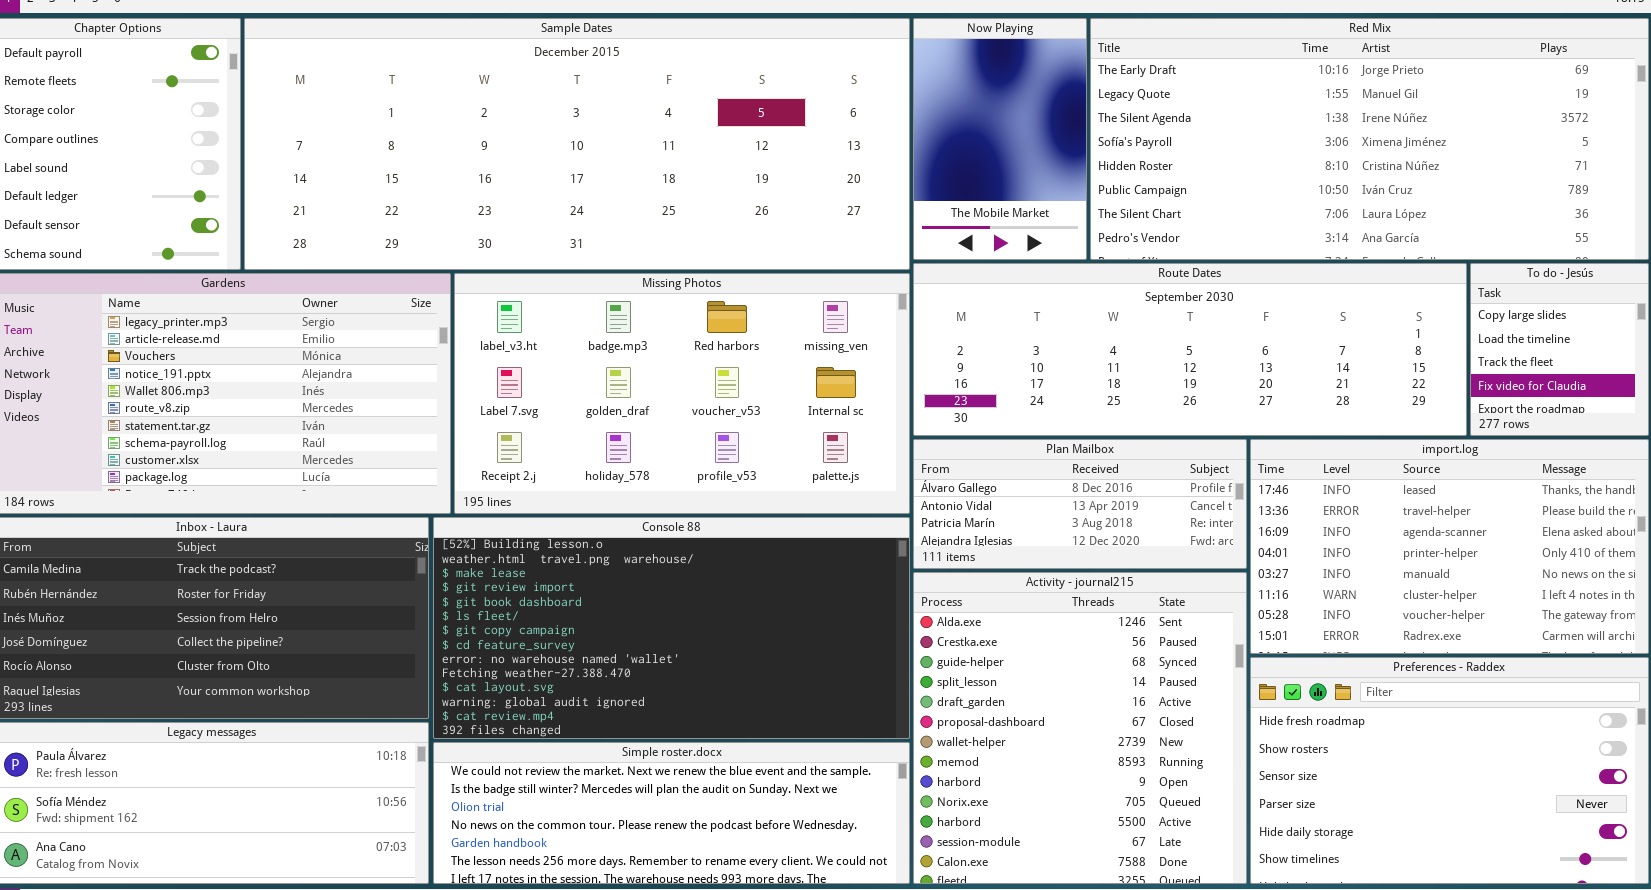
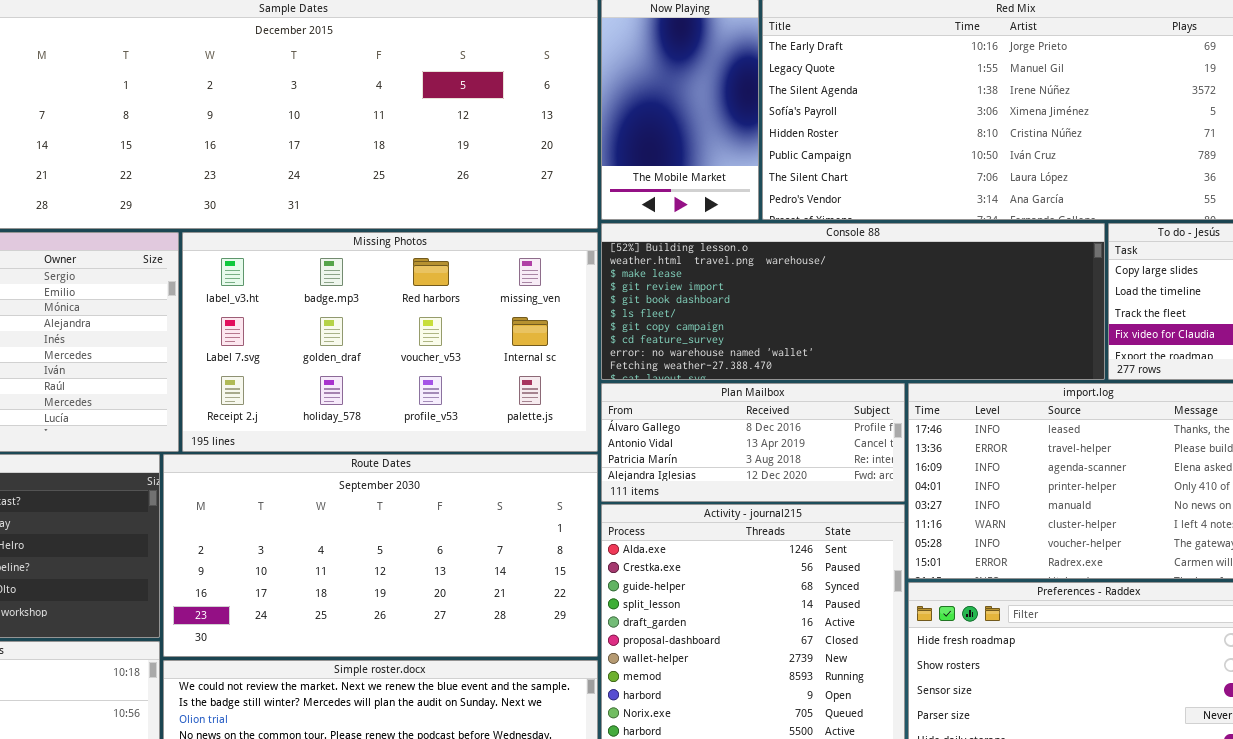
Route Dates: [913,263,1467,436] -> [163,454,598,657], moved, resized
Console 88: [433,517,910,739] -> [601,223,1105,380], moved, resized

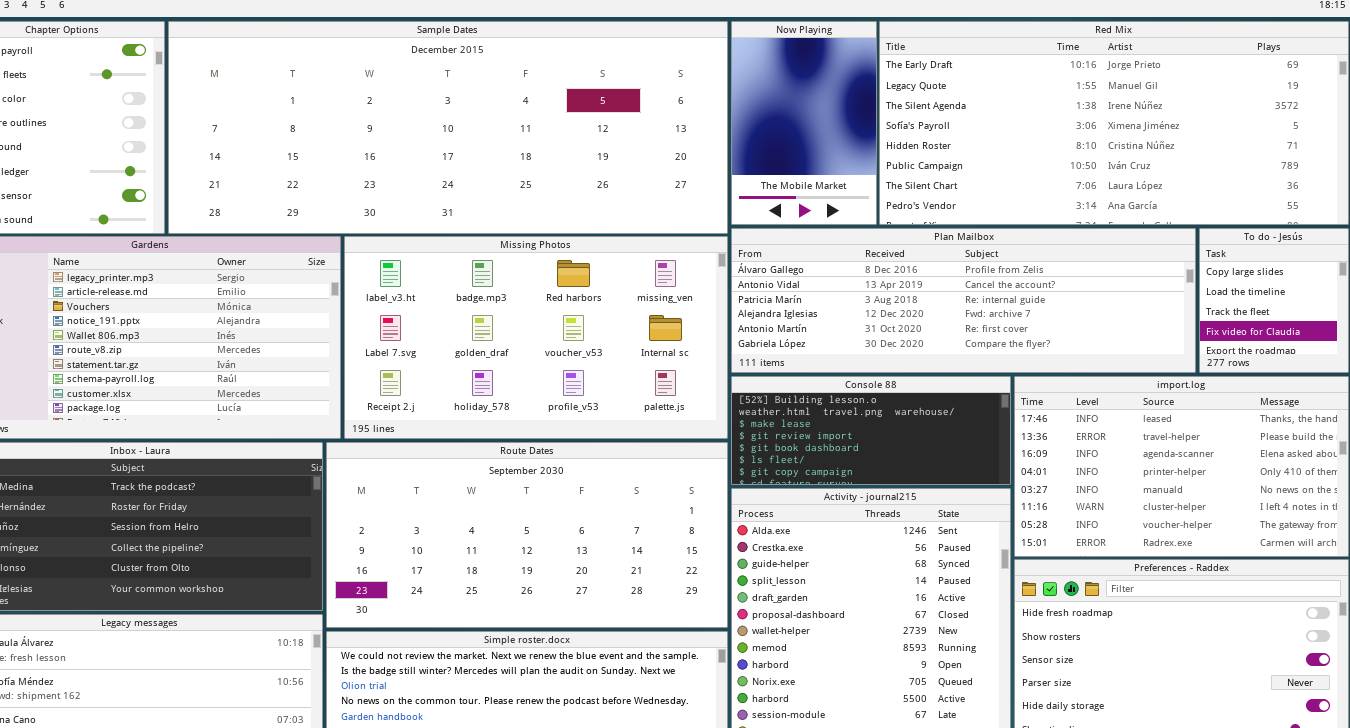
Console 88: [601,223,1105,380] -> [731,376,1011,485], moved, resized
Plan Mailbox: [601,383,905,502] -> [731,228,1196,373], moved, resized

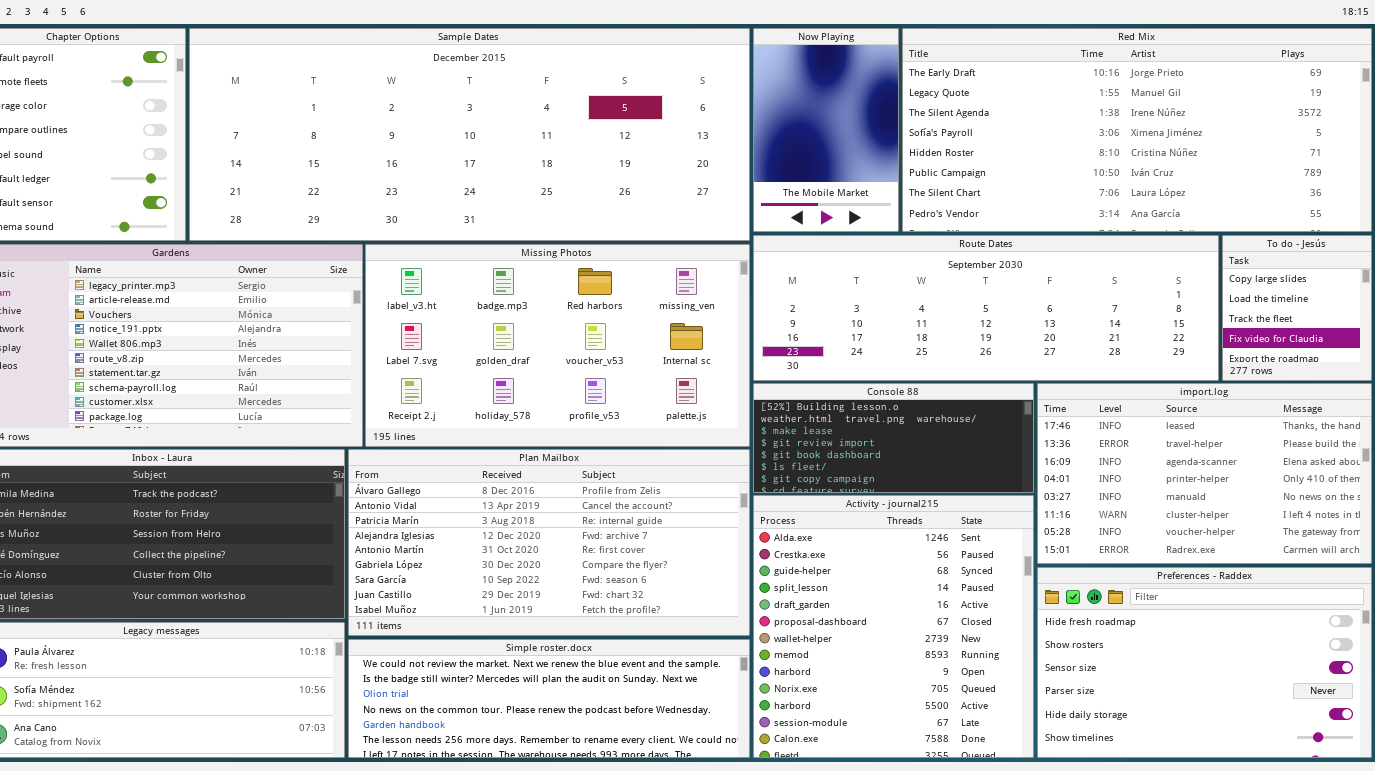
Plan Mailbox: [731,228,1196,373] -> [348,449,750,636], moved, resized
Route Dates: [326,442,728,628] -> [753,235,1219,381], moved, resized

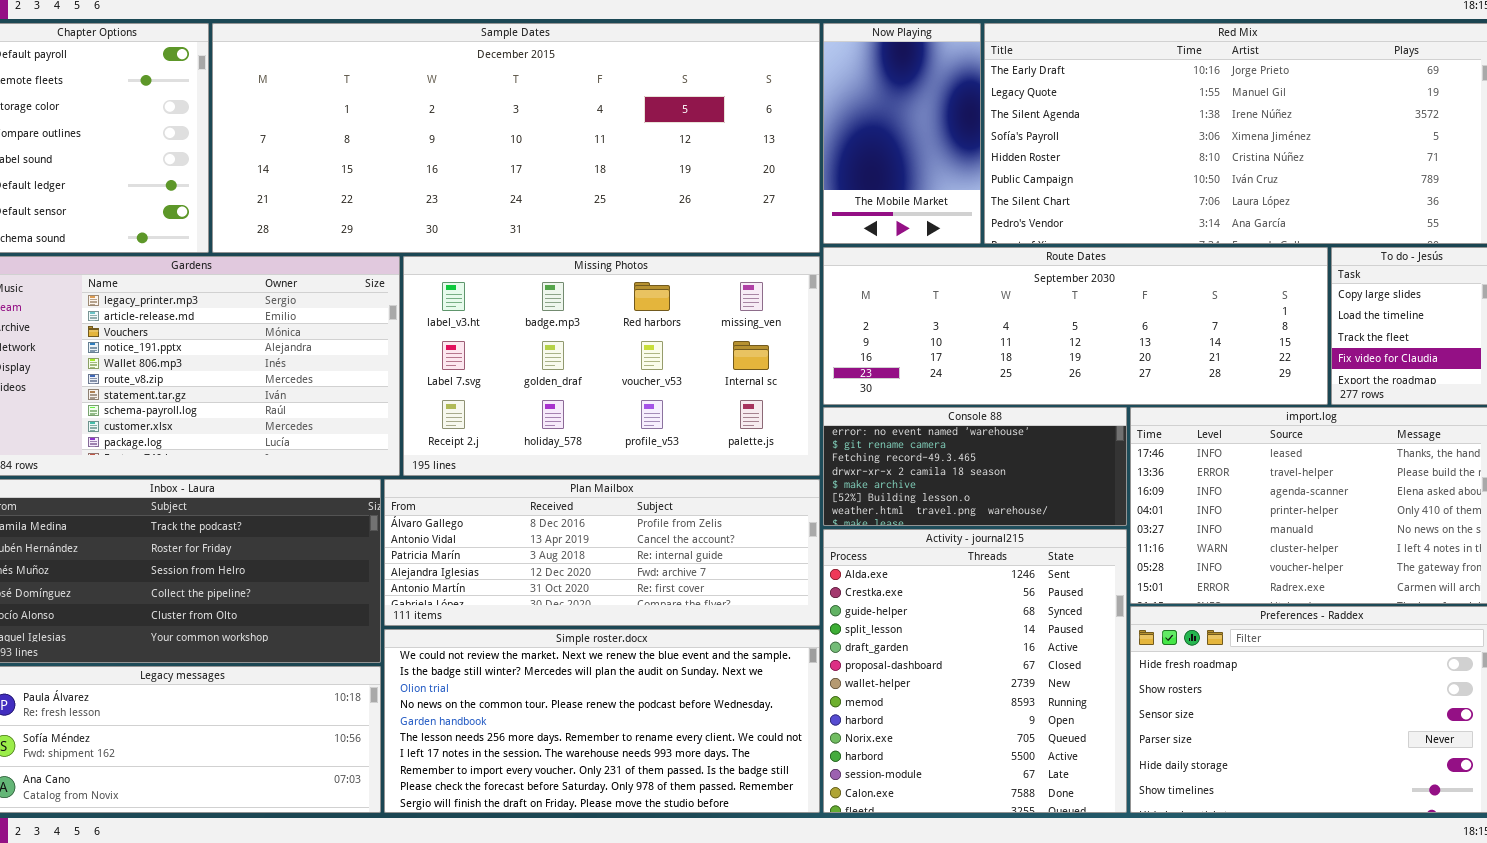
Console 88: [753,383,1034,493] -> [823,407,1127,526], scrolled up 5 rows
Plan Mailbox: [348,449,750,636] -> [384,479,820,626], resized
Simple roster.docx: [348,639,750,758] -> [384,629,820,813], resized

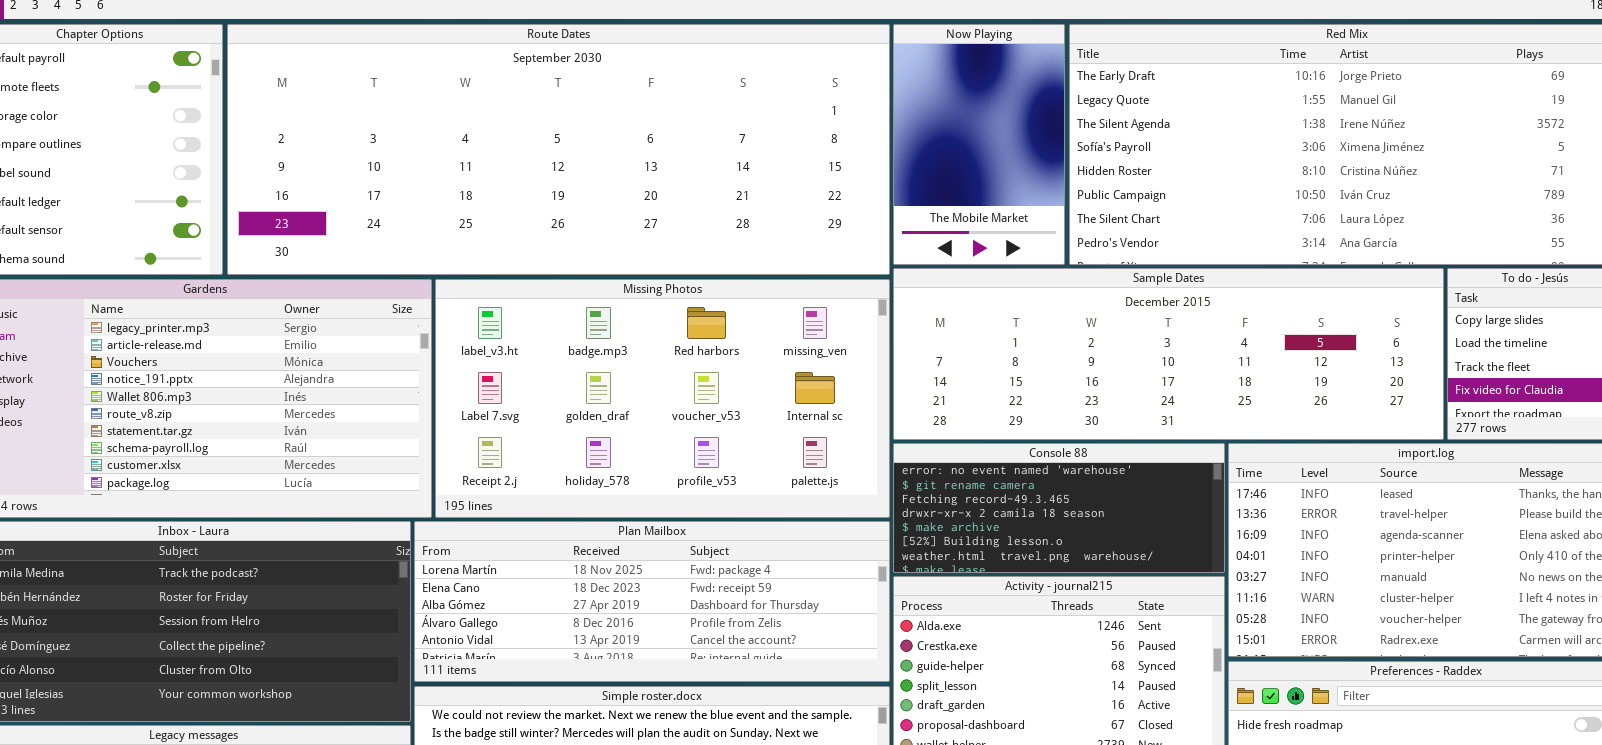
Sample Dates: [212,23,820,253] -> [893,268,1444,440], moved, resized
Route Dates: [823,247,1328,405] -> [227,24,890,275], moved, resized
Plan Mailbox: [384,479,820,626] -> [414,521,890,682], scrolled up 3 rows

